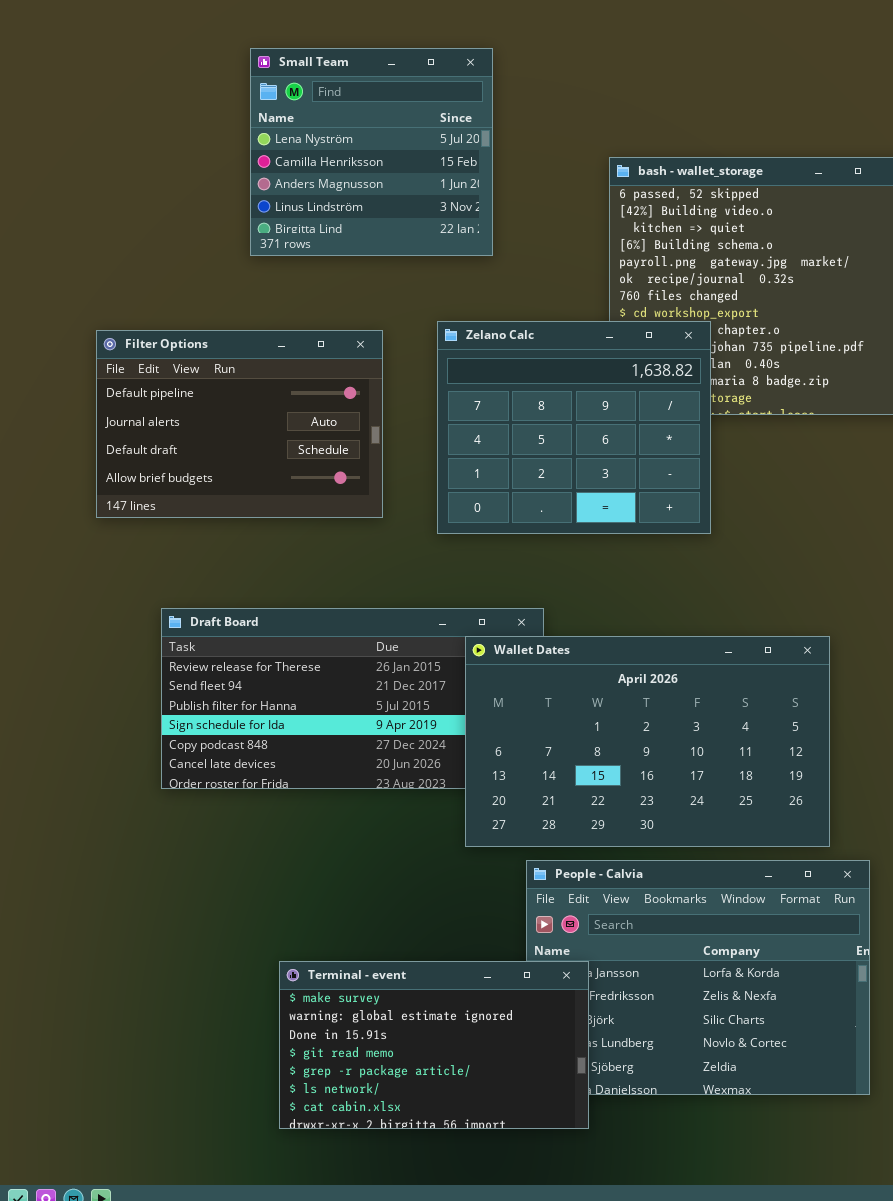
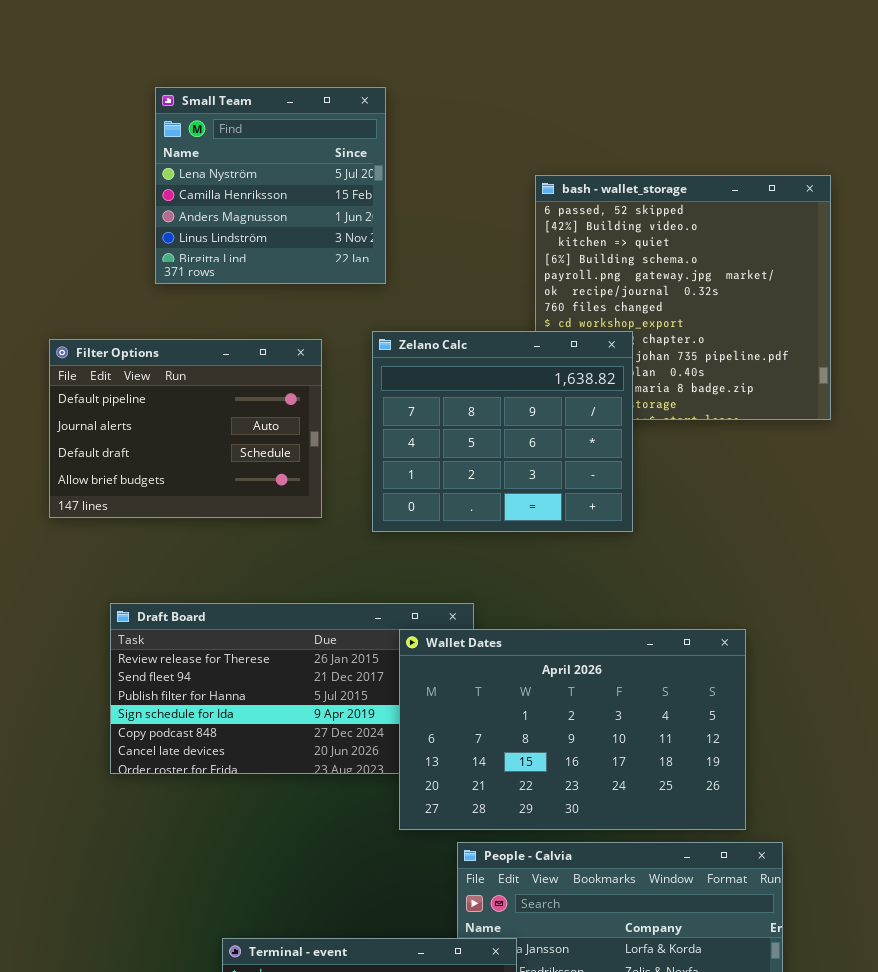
Small Team: [250,48,493,256] -> [155,87,386,284], moved

